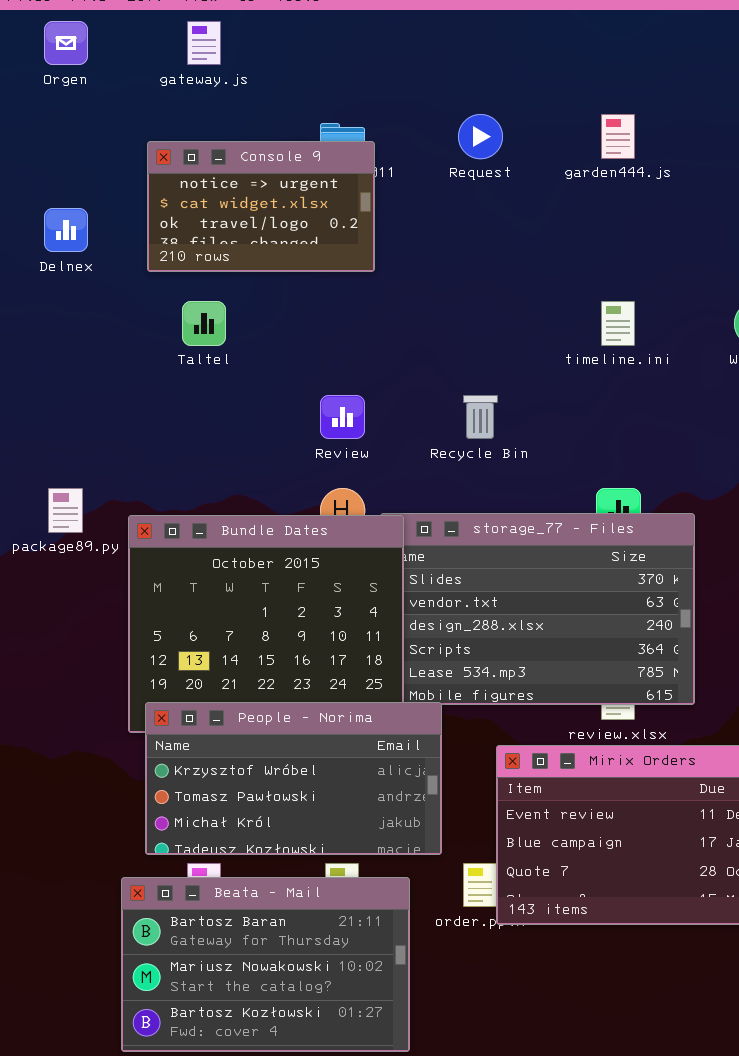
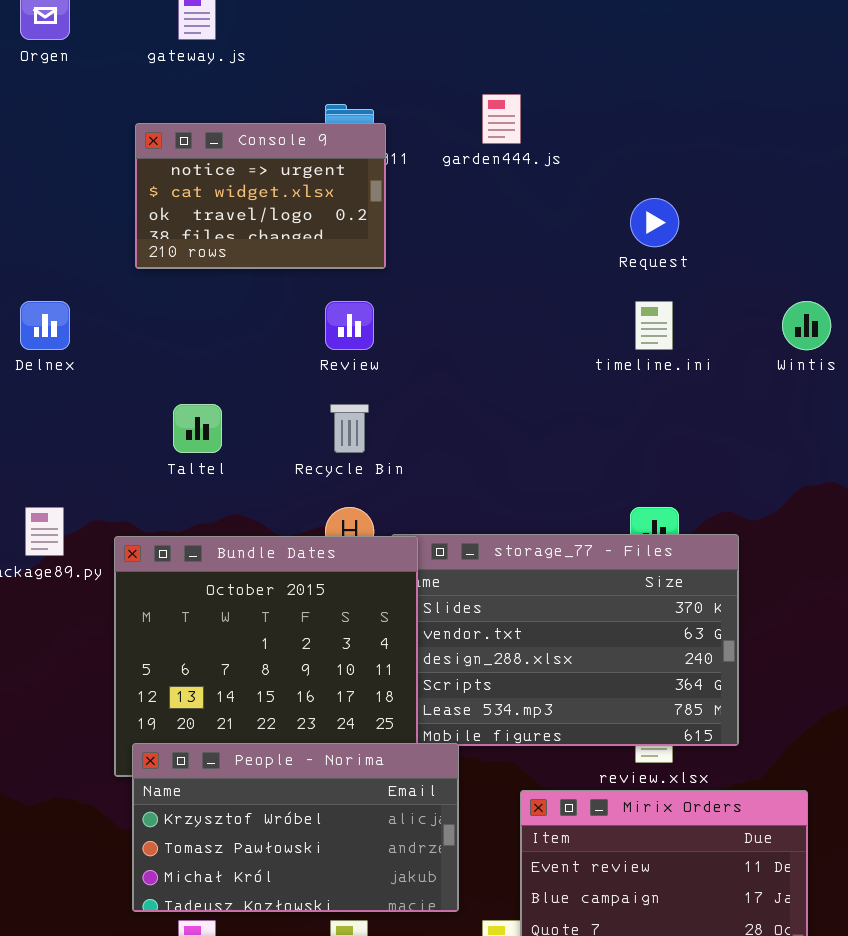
Request: [458,114,503,159] -> [630,198,679,247], moved
garden444.js: [601,114,635,159] -> [482,94,521,144], moved
Delnex: [44,208,88,252] -> [20,301,70,350], moved
Taltel: [182,301,226,346] -> [173,404,222,453], moved
Review: [320,395,365,439] -> [325,301,374,350], moved
Recycle Bin: [463,395,498,439] -> [330,404,369,453], moved

